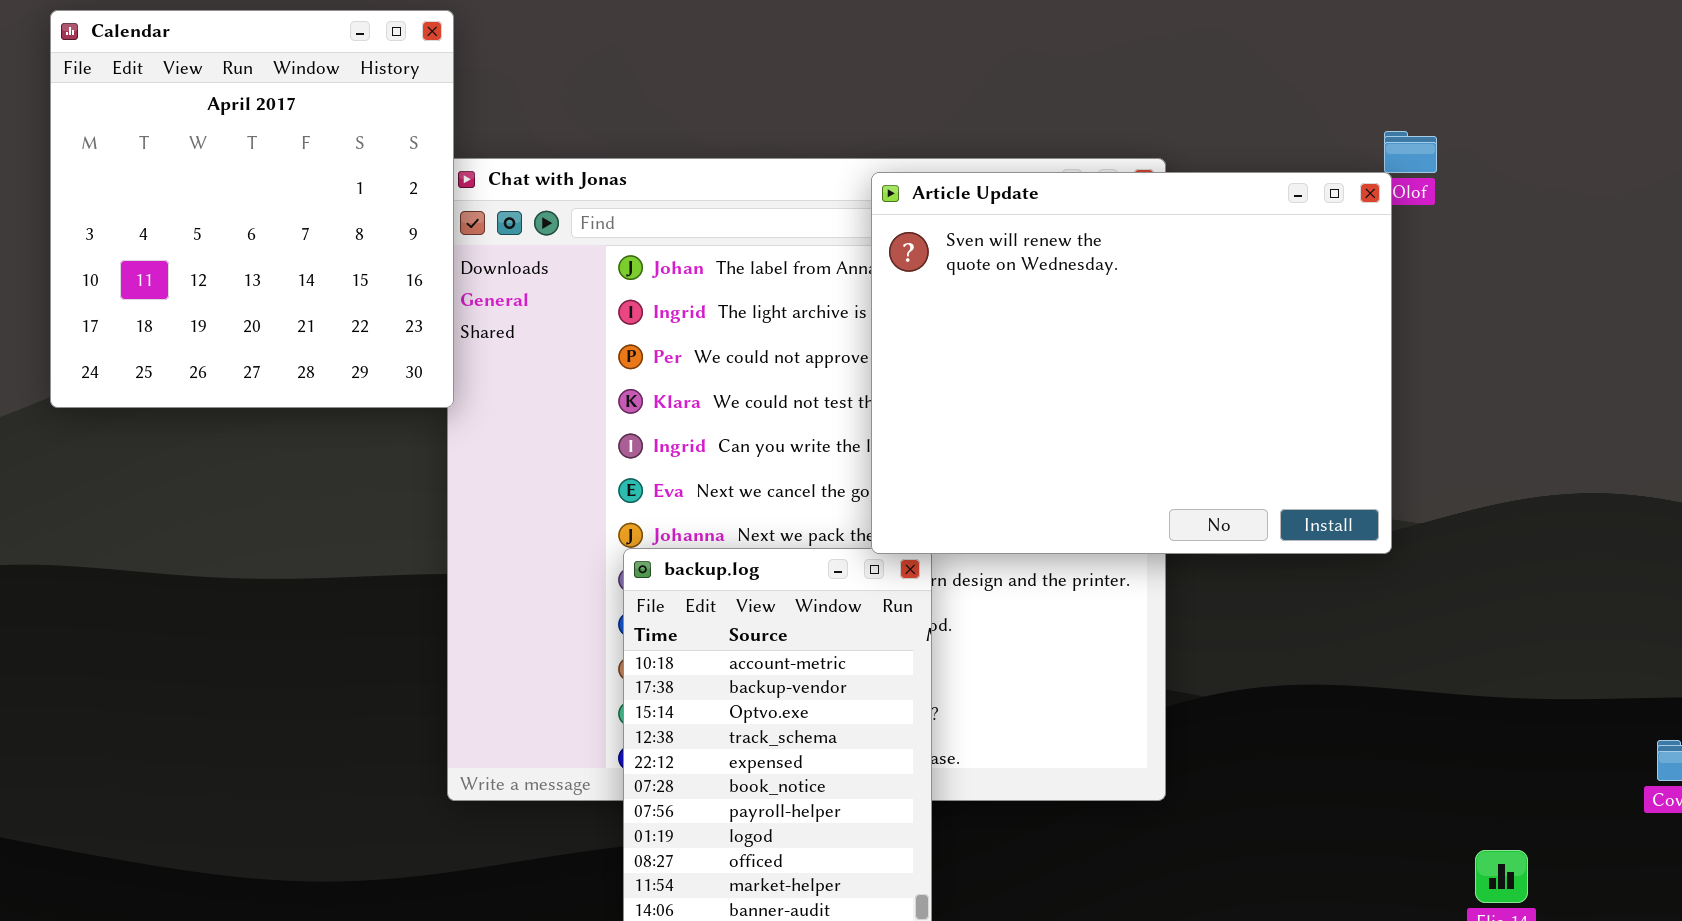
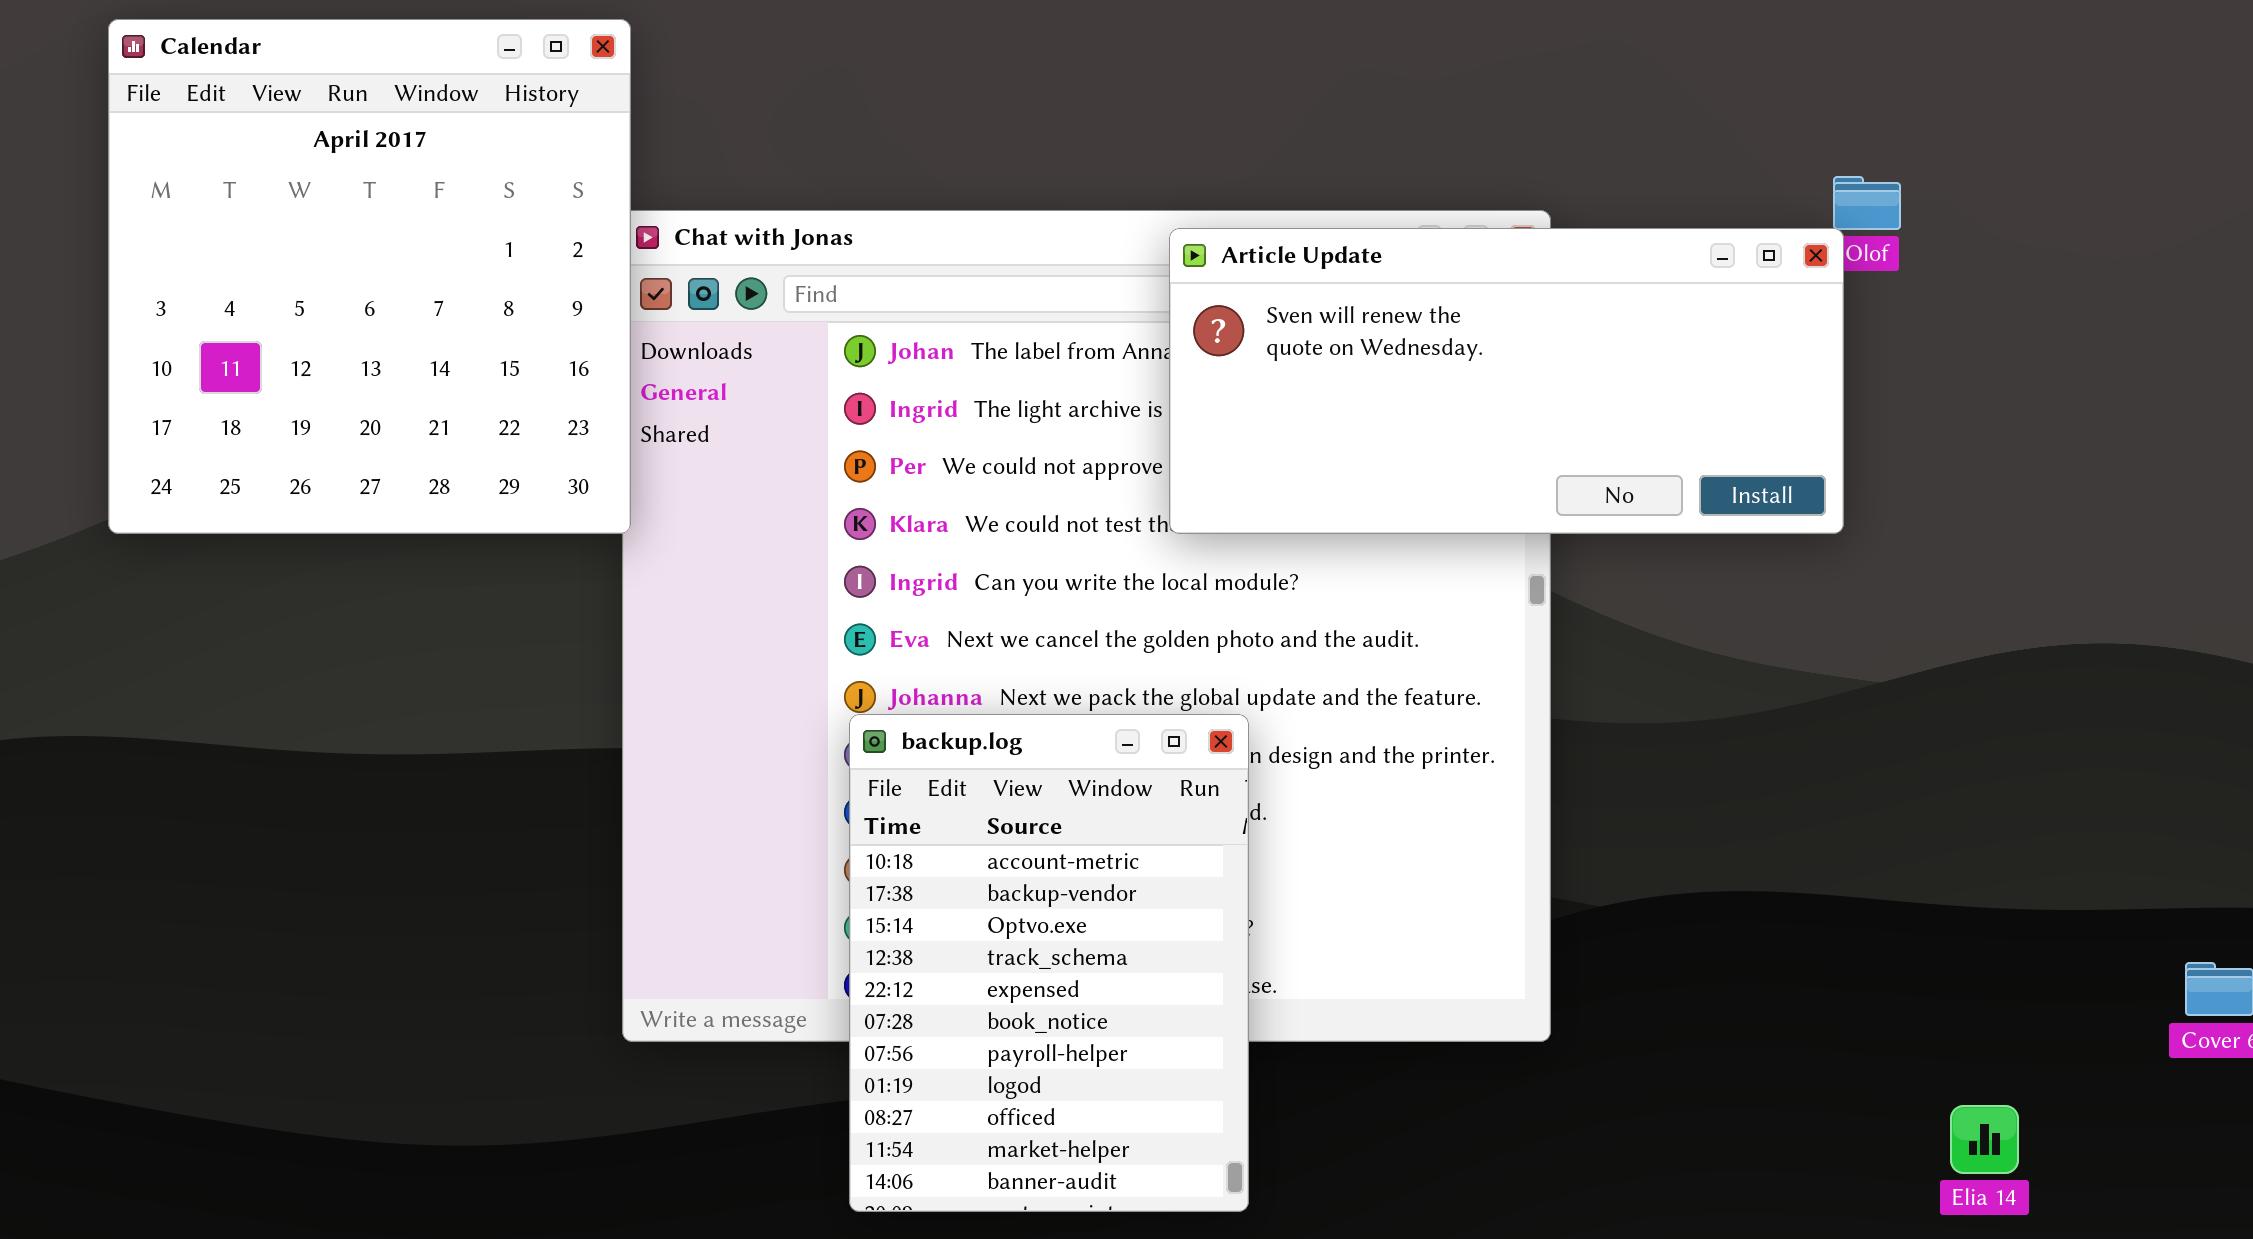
Article Update: [871,172,1392,554] -> [1169,228,1844,534], resized

